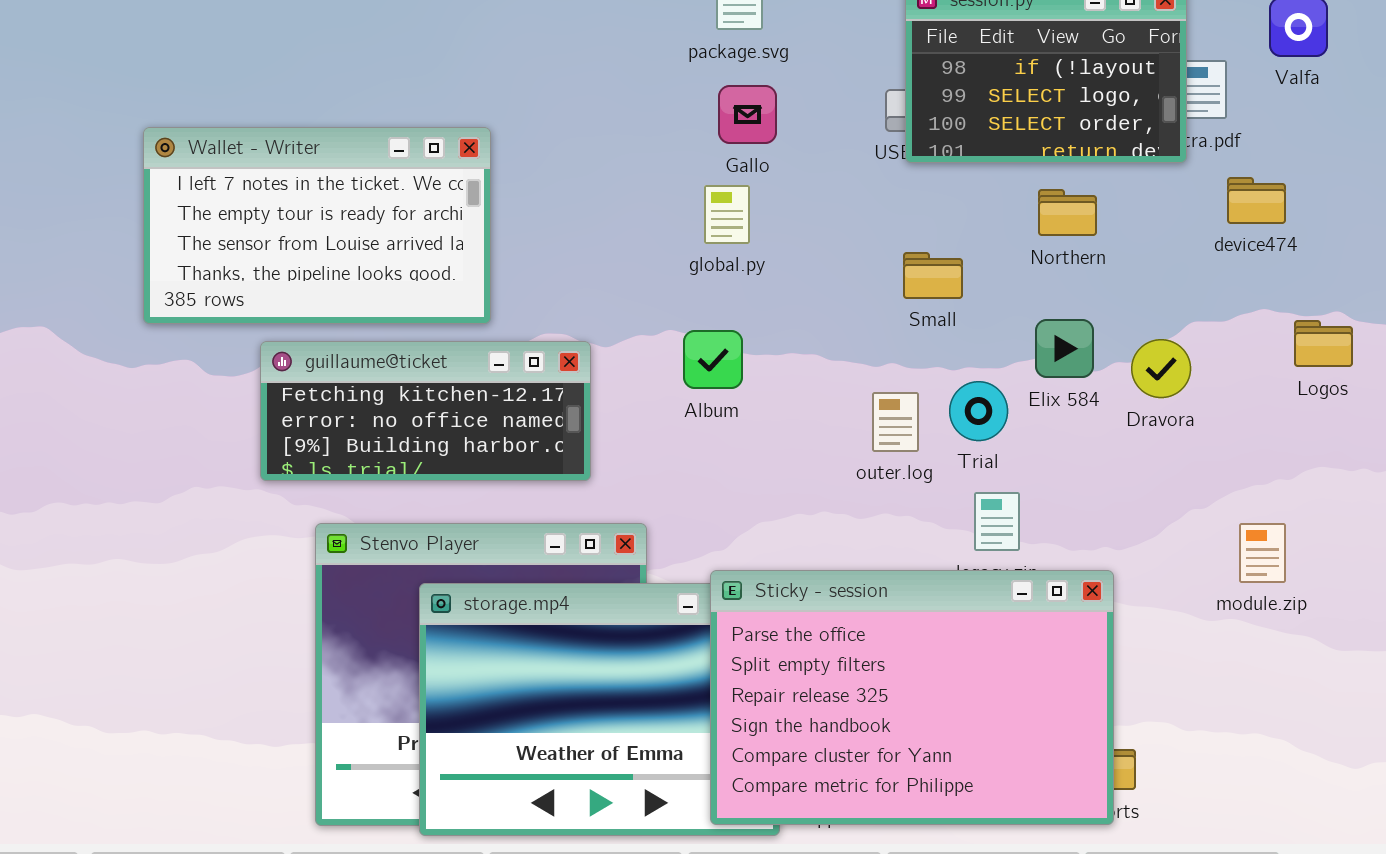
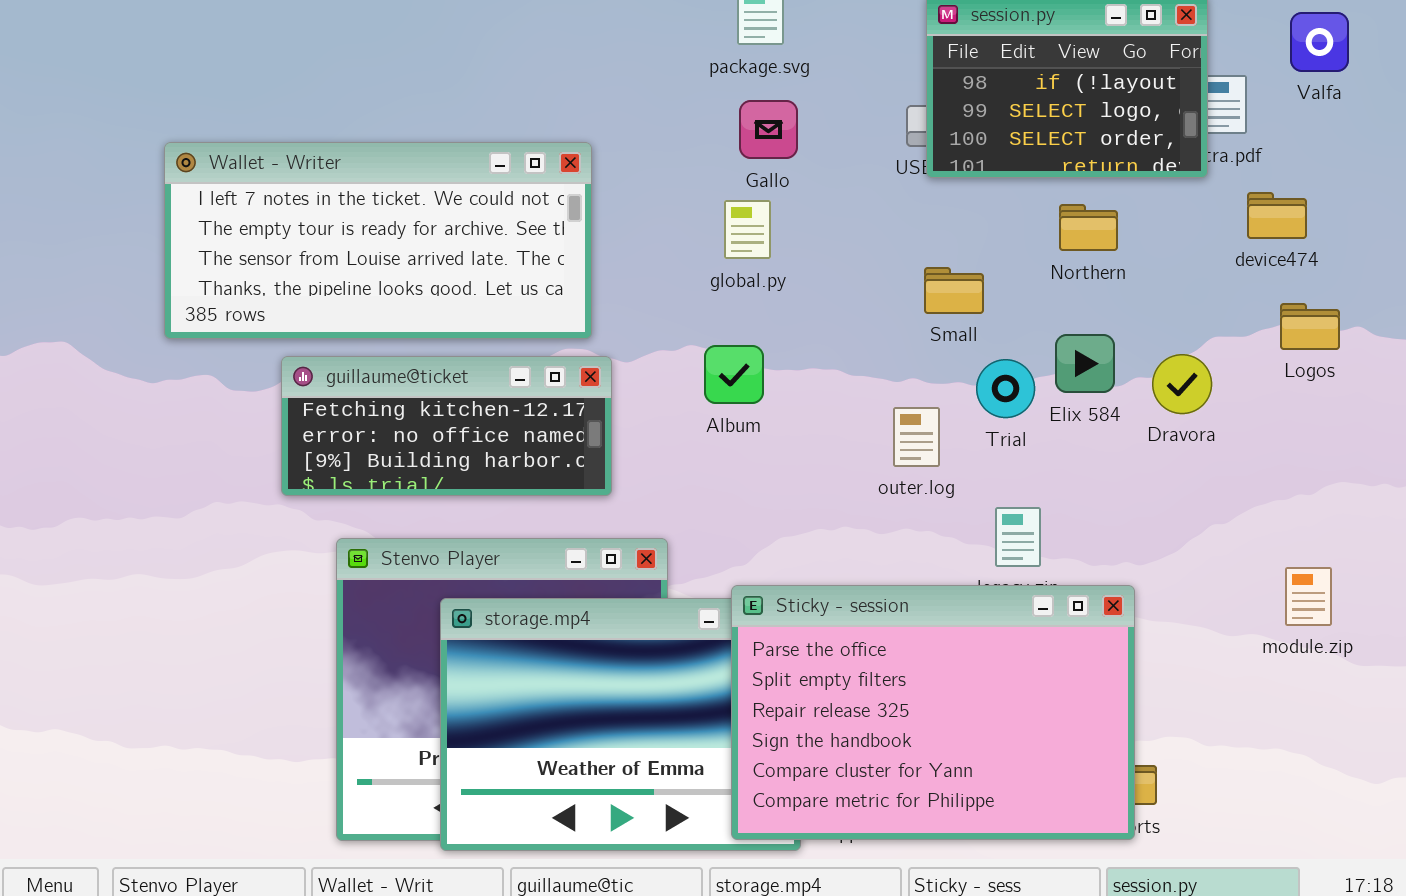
Wallet - Writer: [143,127,491,324] -> [164,142,592,339], resized
Logos: [1294,320,1353,367] -> [1280,303,1340,350], moved
Trial: [949,381,1008,441] -> [976,359,1035,418], moved
module.zip: [1239,523,1286,583] -> [1285,567,1332,626], moved

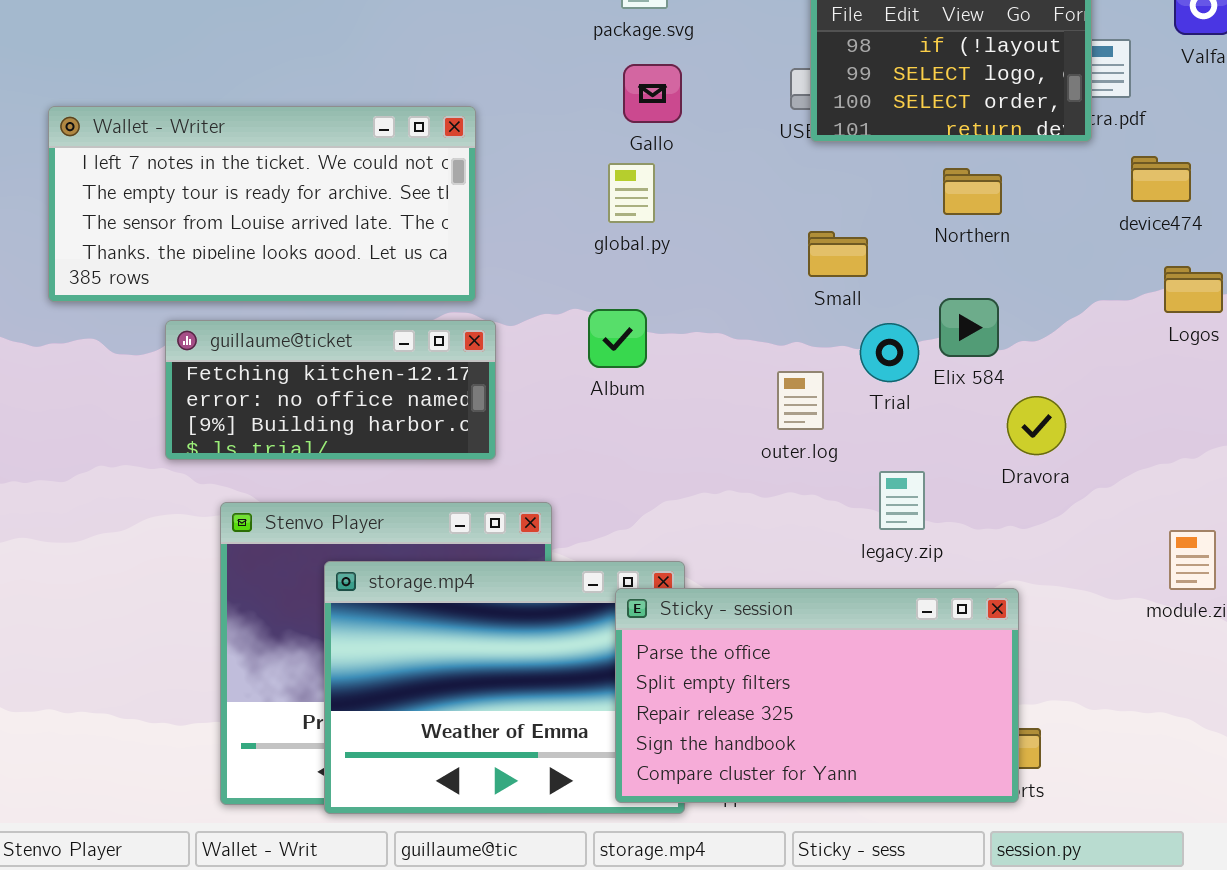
Dravora: [1152,354,1212,414] -> [1007,396,1066,455], moved
Sticky - session: [731,585,1135,840] -> [615,588,1019,803], resized

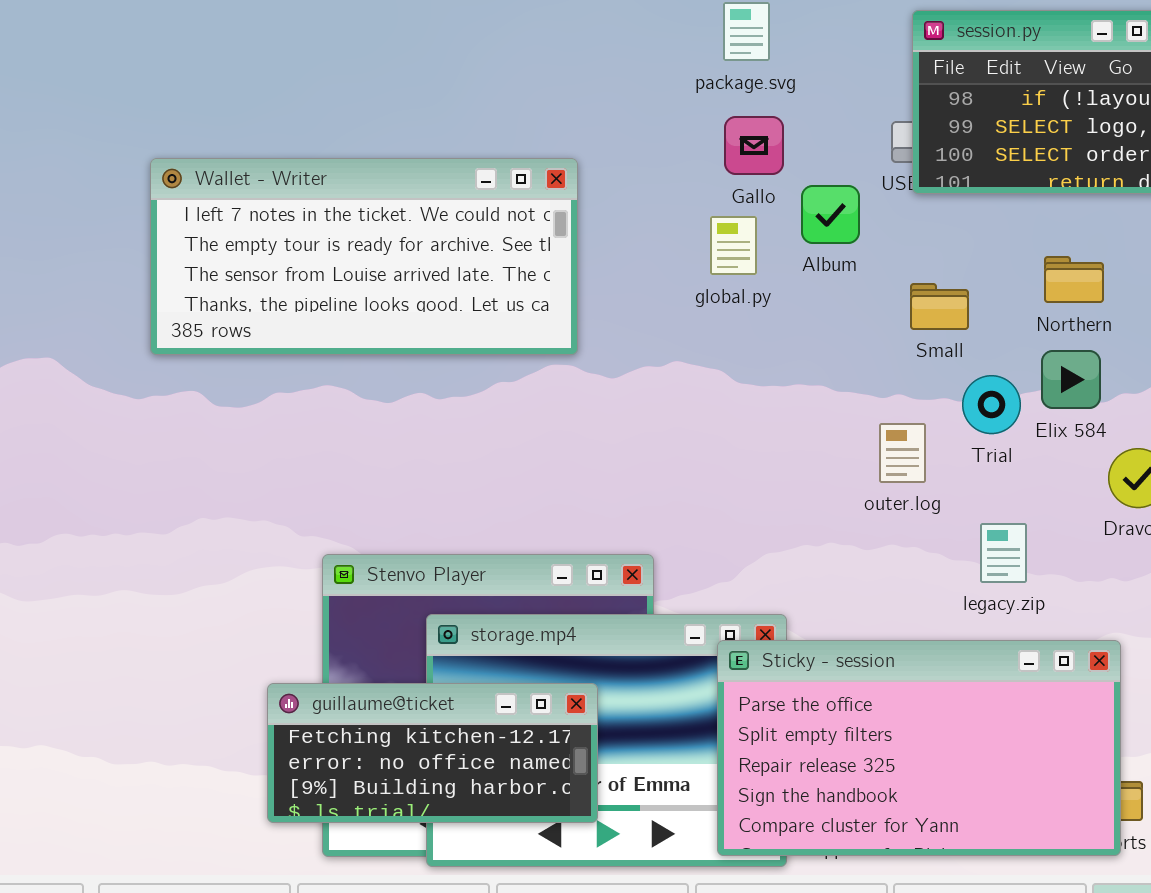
Northern: [943,168,1002,215] -> [1044,256,1104,303], moved
Album: [588,309,647,368] -> [801,185,860,244], moved
guillaume@ticket: [165,320,496,460] -> [267,683,598,823], moved

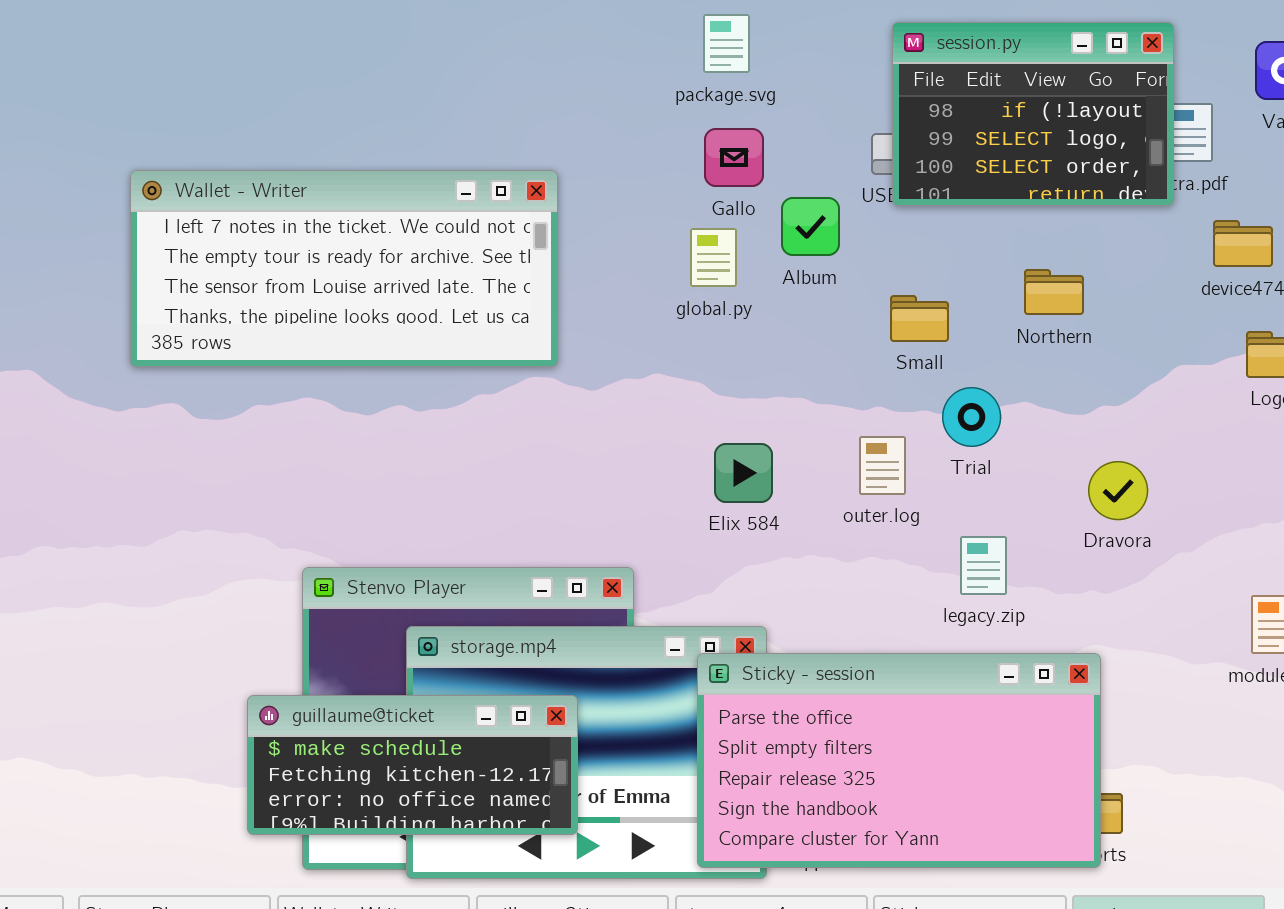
Elix 584: [1041,350,1101,409] -> [714,443,773,503], moved
guillaume@ticket: [267,683,598,823] -> [247,695,578,835], scrolled up 1 row

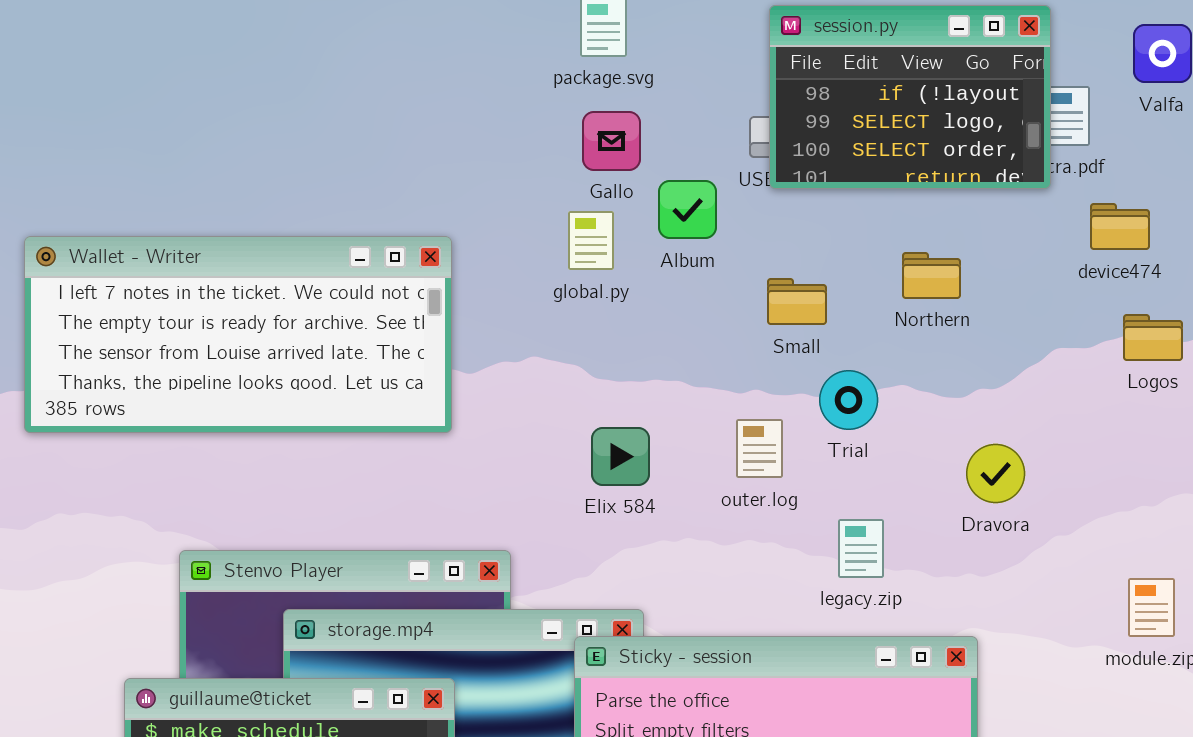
Wallet - Writer: [130,170,558,367] -> [24,236,452,433], moved

